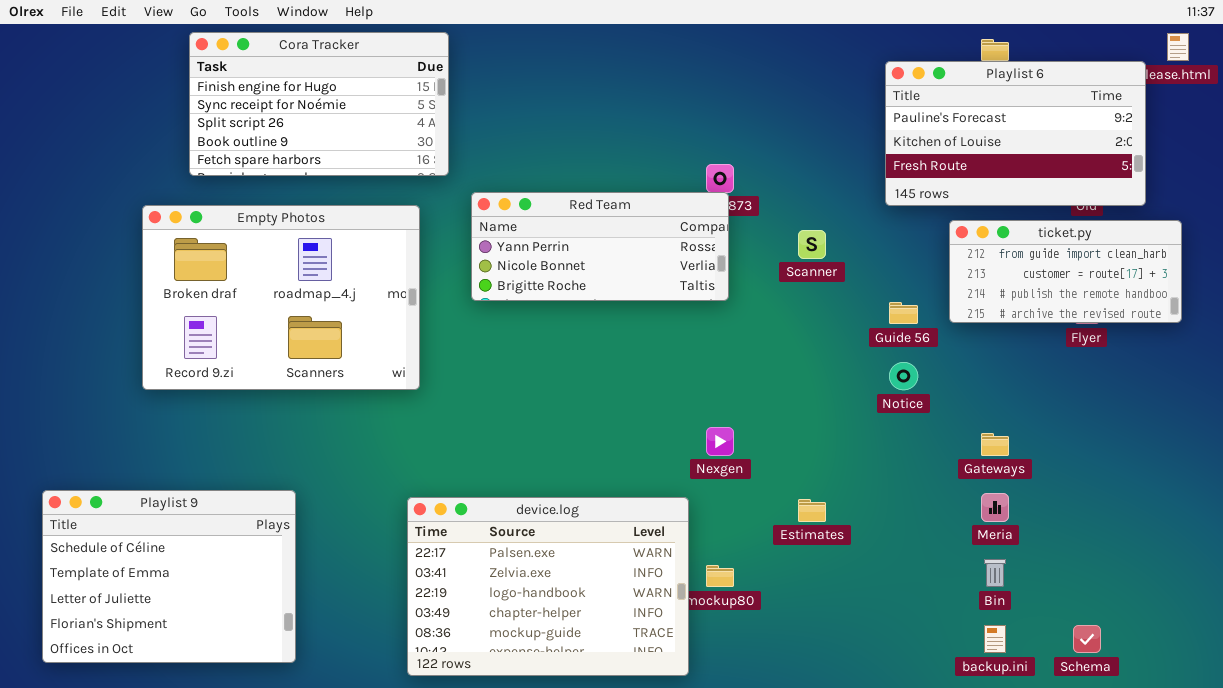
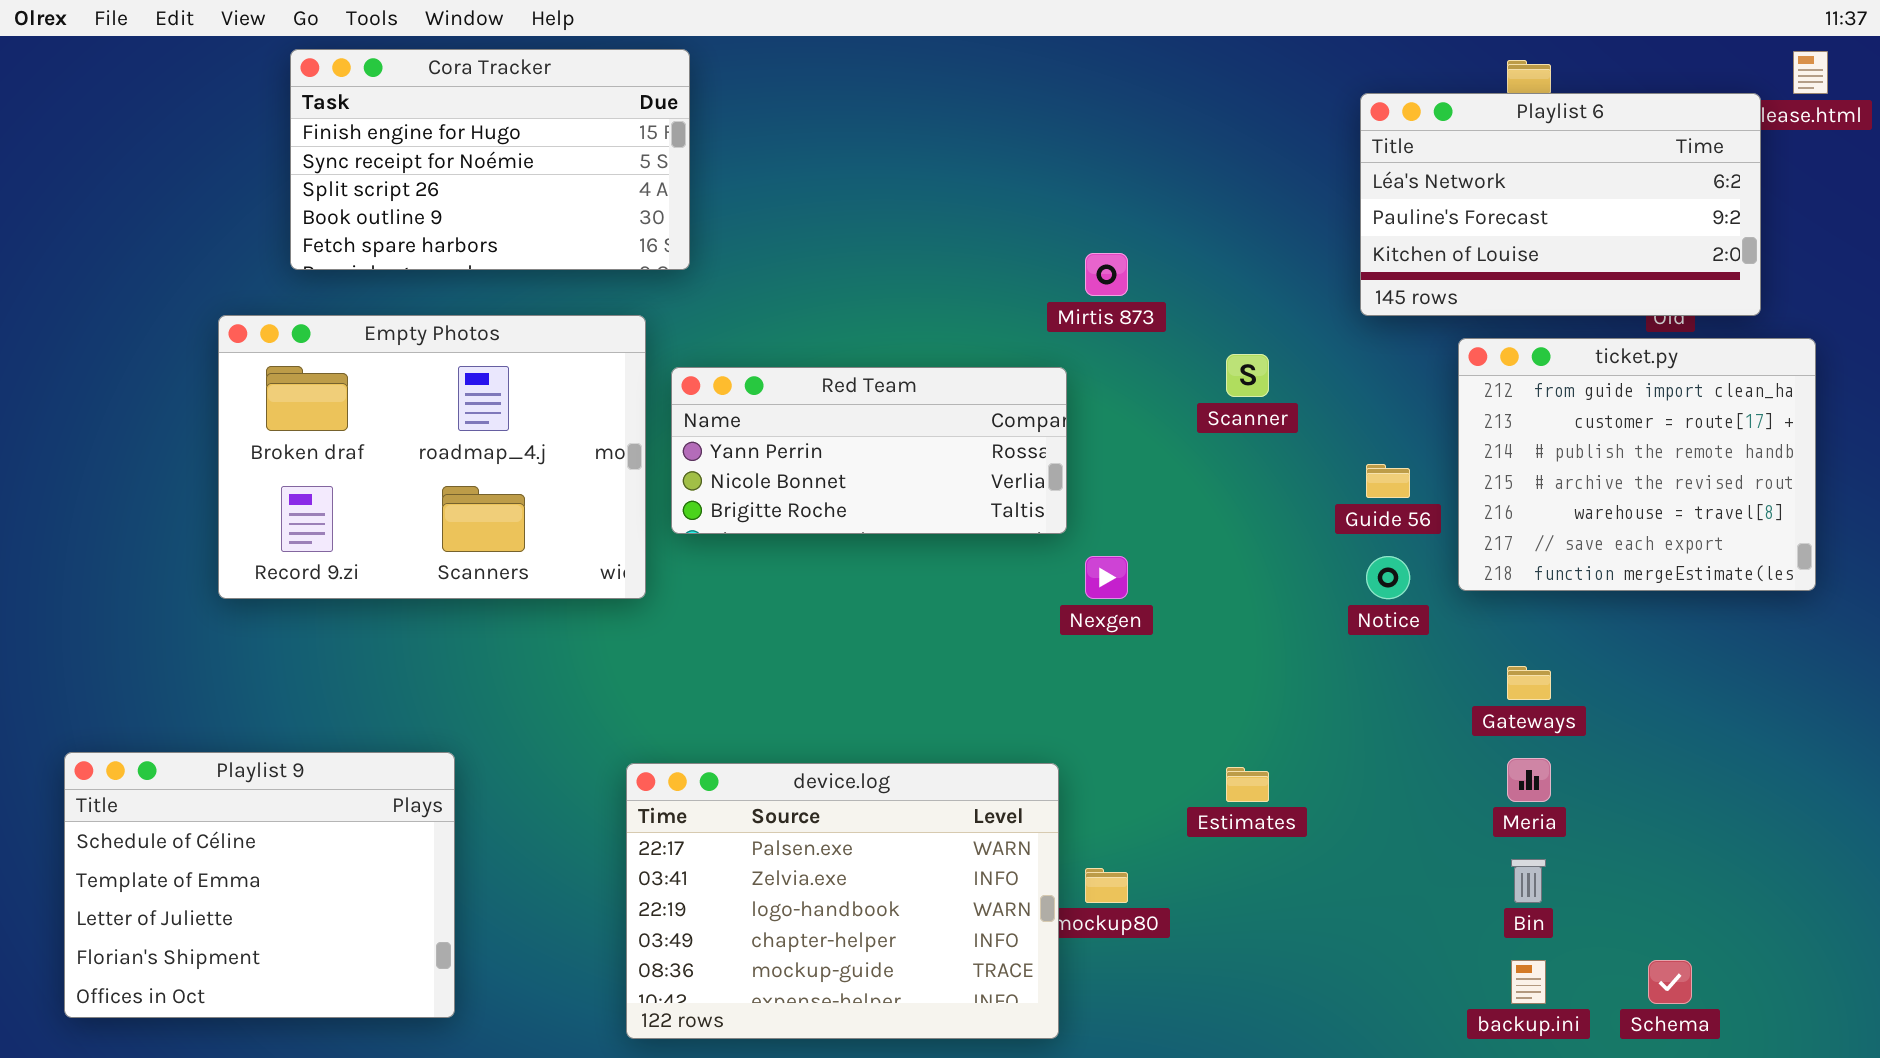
Playlist 6: [885,61,1146,206] -> [1360,93,1761,316], scrolled up 1 row
Red Team: [471,192,729,301] -> [671,367,1067,534], moved
ticket.py: [949,220,1182,323] -> [1458,338,1816,591], resized
Nexgen: [706,427,734,456] -> [1085,556,1128,599], moved

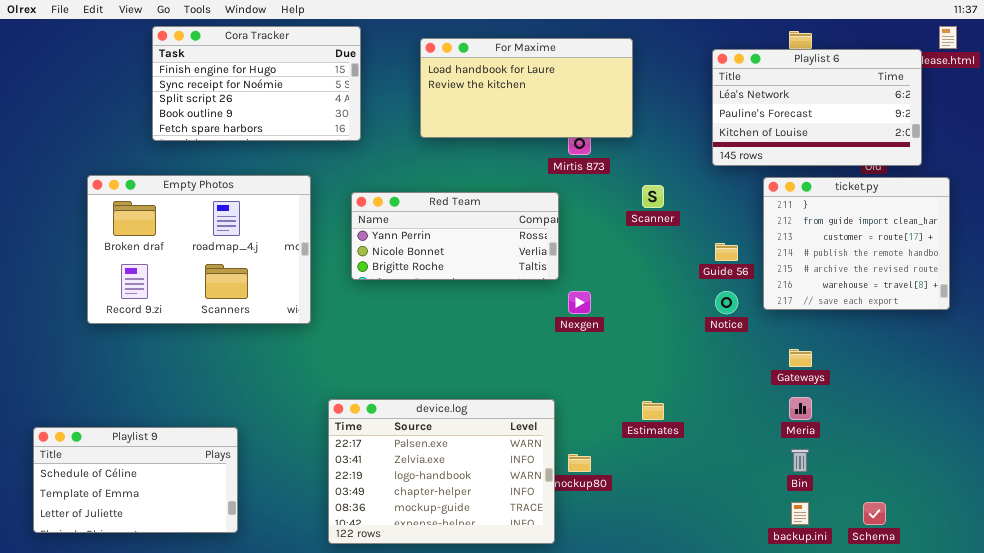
For Maxime: none -> [420,38,633,138], opened
Empty Photos: [218,315,646,599] -> [87,175,311,324], moved
ticket.py: [1458,338,1816,591] -> [763,177,950,310], scrolled up 1 row
Playlist 9: [64,752,455,1018] -> [33,427,238,533], resized

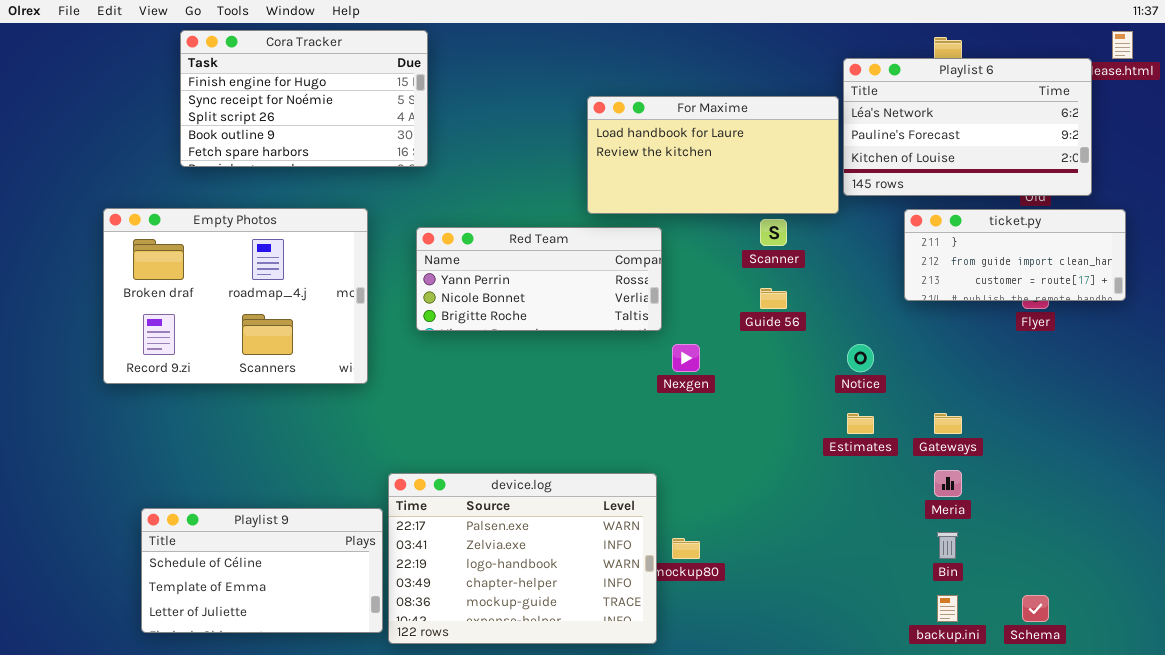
For Maxime: [420,38,633,138] -> [587,96,839,214], moved
ticket.py: [763,177,950,310] -> [904,209,1126,301], resized
Guide 56: [715,243,738,261] -> [760,288,787,309], moved
Estimates: [642,401,664,420] -> [847,413,874,434], moved
Playlist 9: [33,427,238,533] -> [141,508,383,633], moved

